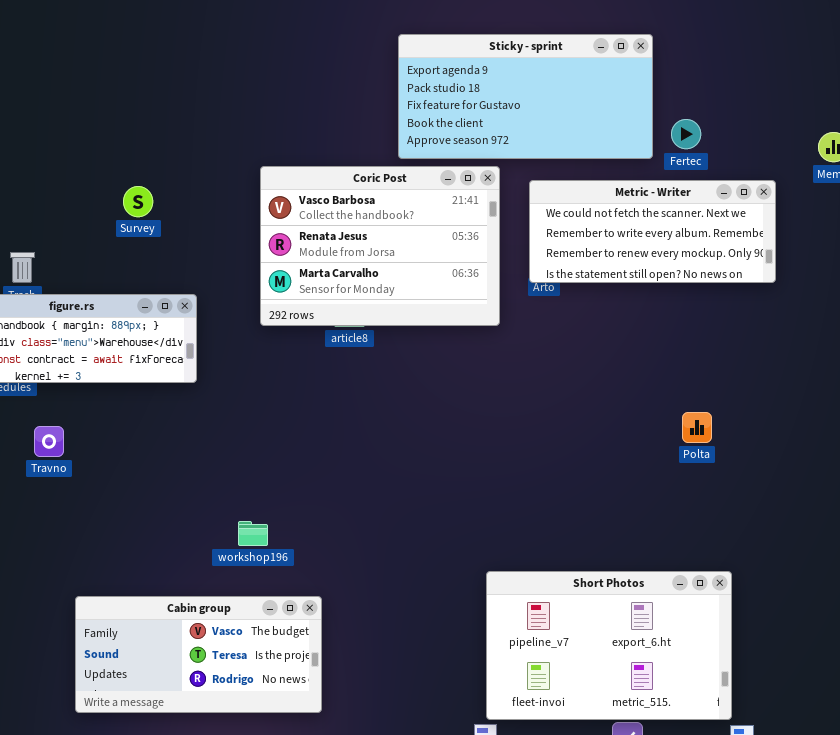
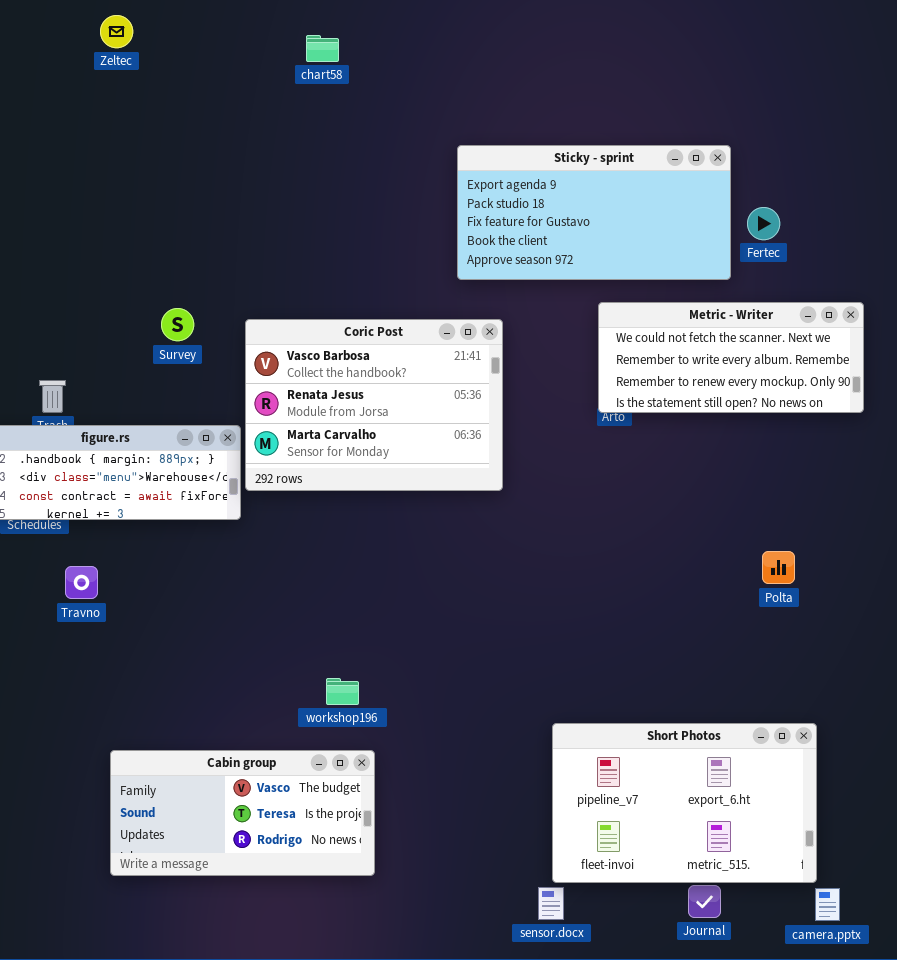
Fertec: [671,119,701,149] -> [747,207,780,240], moved
Coric Post: [260,166,500,326] -> [245,319,503,491], moved
workshop196: [238,521,268,546] -> [326,678,359,705], moved

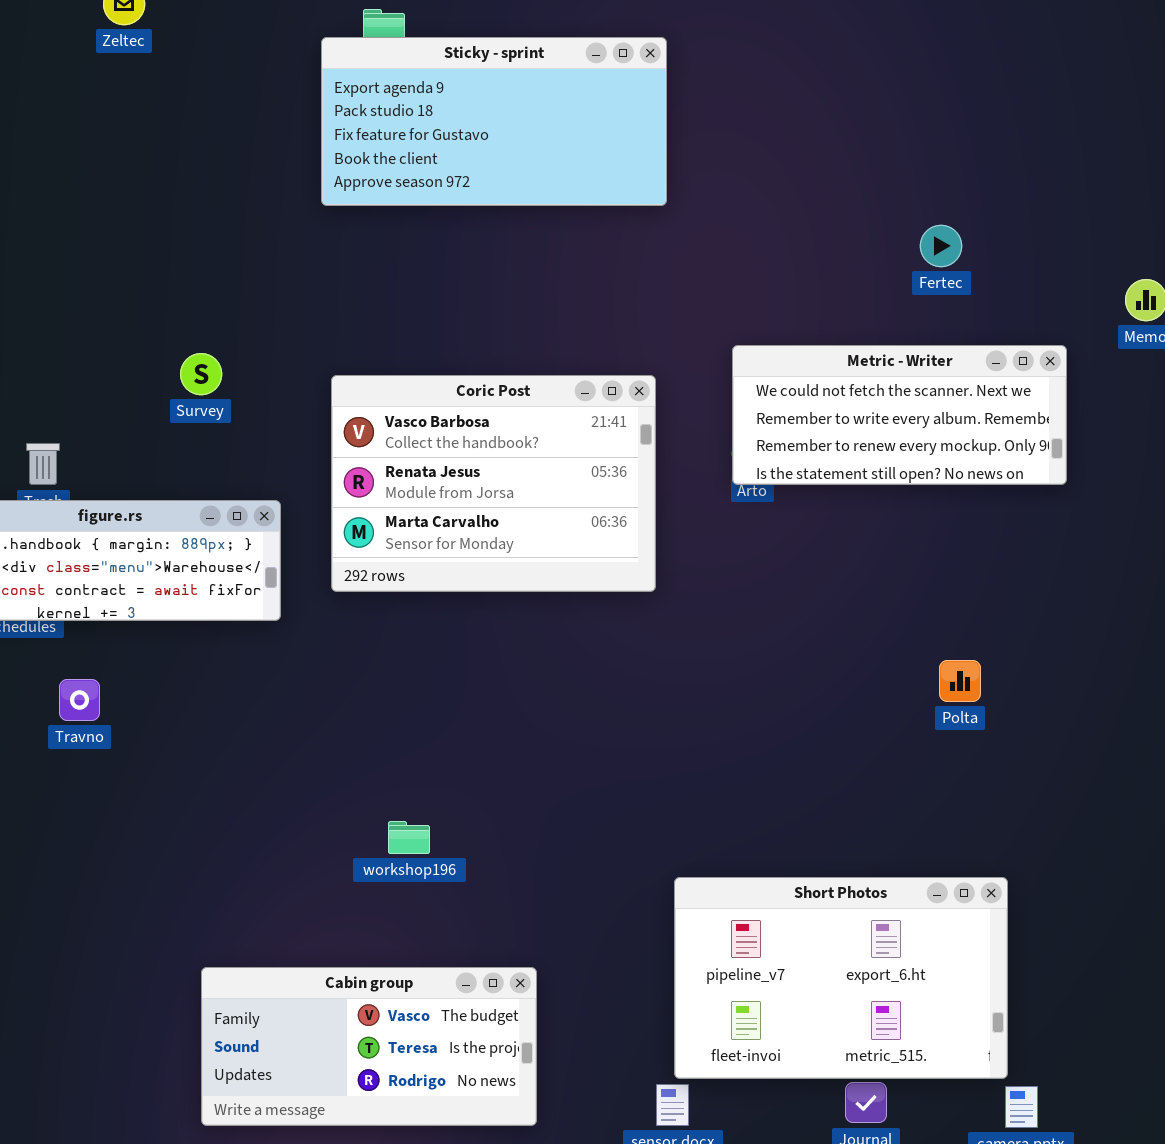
Sticky - sprint: [457,145,731,280] -> [321,37,667,206], moved
Coric Post: [245,319,503,491] -> [331,375,656,592], moved
Cabin group: [110,750,375,876] -> [201,967,537,1126], moved

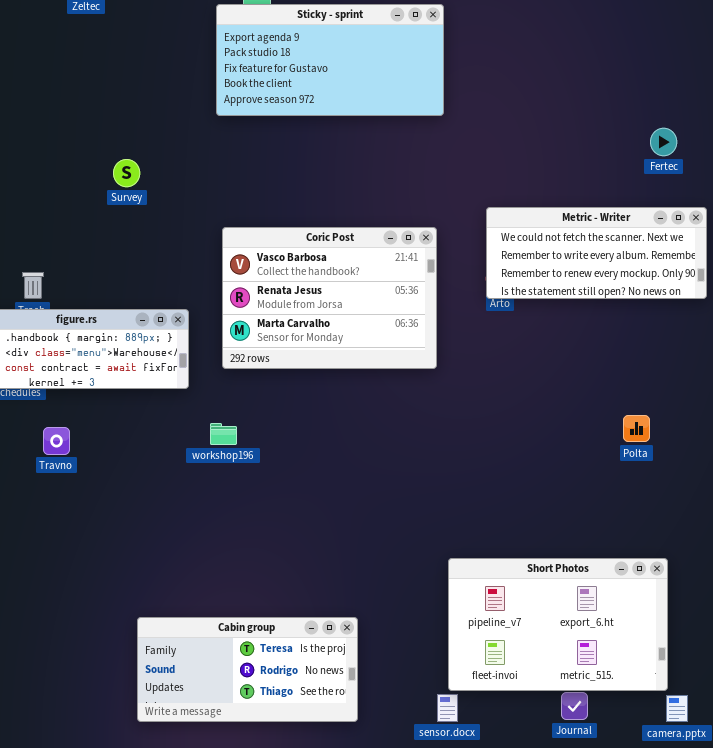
Fertec: [920,225,962,267] -> [650,128,677,156], moved
Survey: [180,353,222,395] -> [113,159,140,187], moved
workshop196: [388,821,430,854] -> [210,423,237,445], moved
Cabin group: [201,967,537,1126] -> [137,617,358,722], scrolled down 1 row

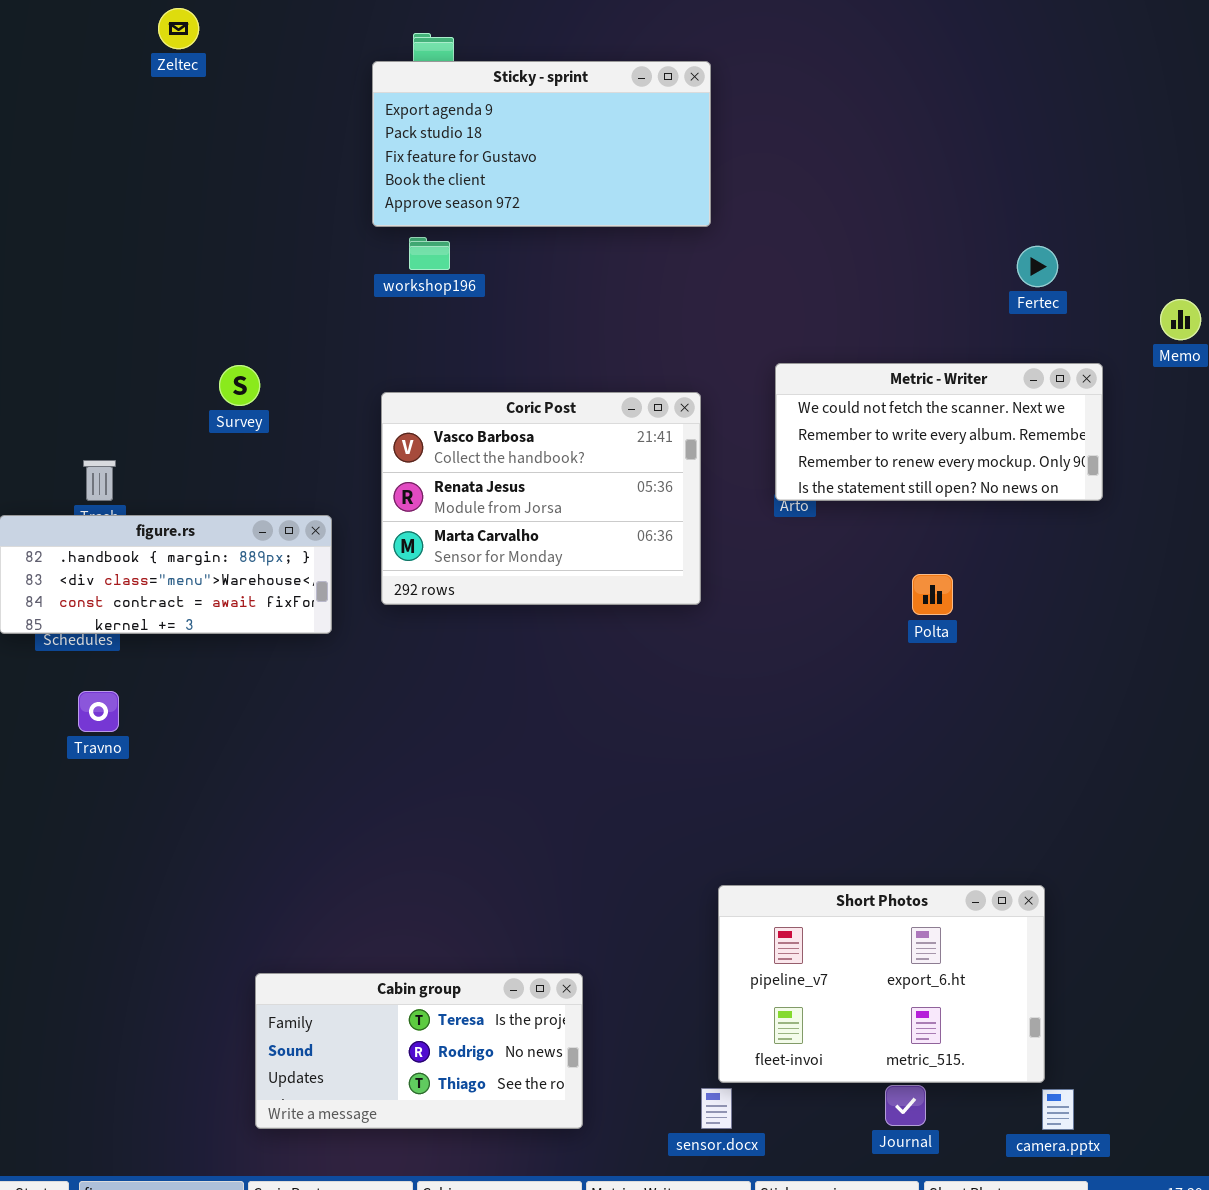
Survey: [113,159,140,187] -> [219,365,260,406], moved
Polta: [623,415,650,442] -> [912,574,953,615], moved
workshop196: [210,423,237,445] -> [409,237,450,270], moved
Travno: [43,427,70,455] -> [78,691,119,732], moved

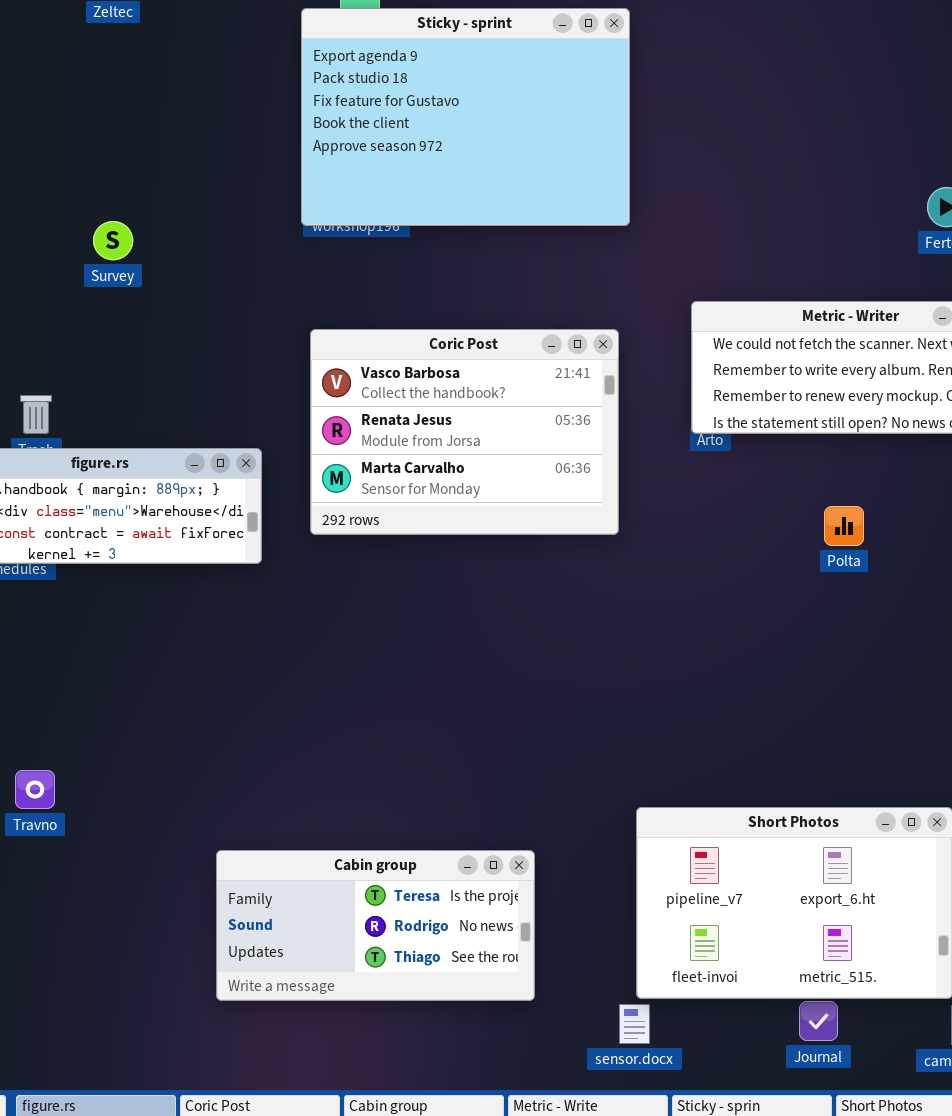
Sticky - sprint: [372,61,711,227] -> [301,8,630,226], resized
Survey: [219,365,260,406] -> [93,221,133,260], moved
Travno: [78,691,119,732] -> [15,770,55,809], moved
Cabin group: [255,973,583,1129] -> [216,850,535,1001], moved

